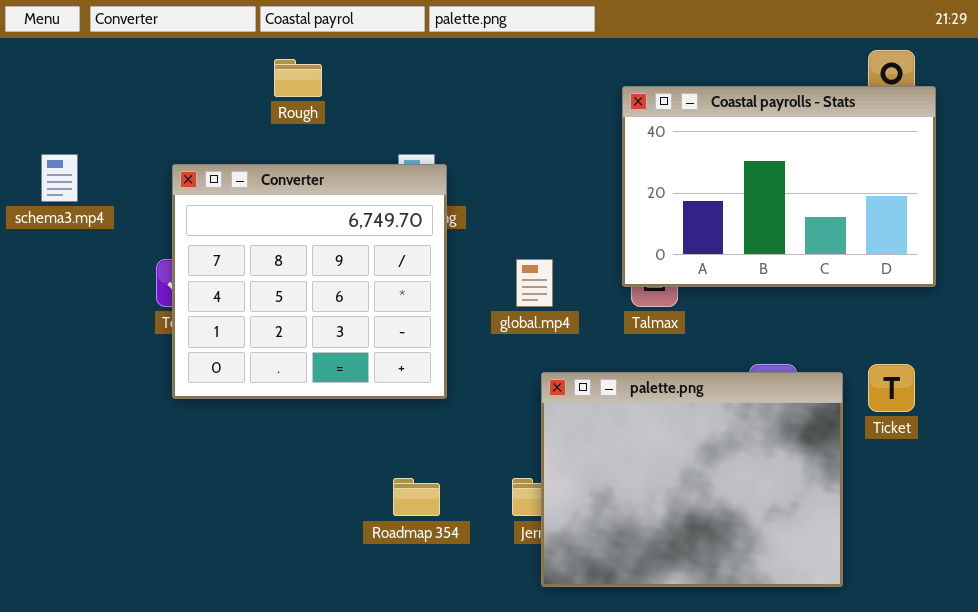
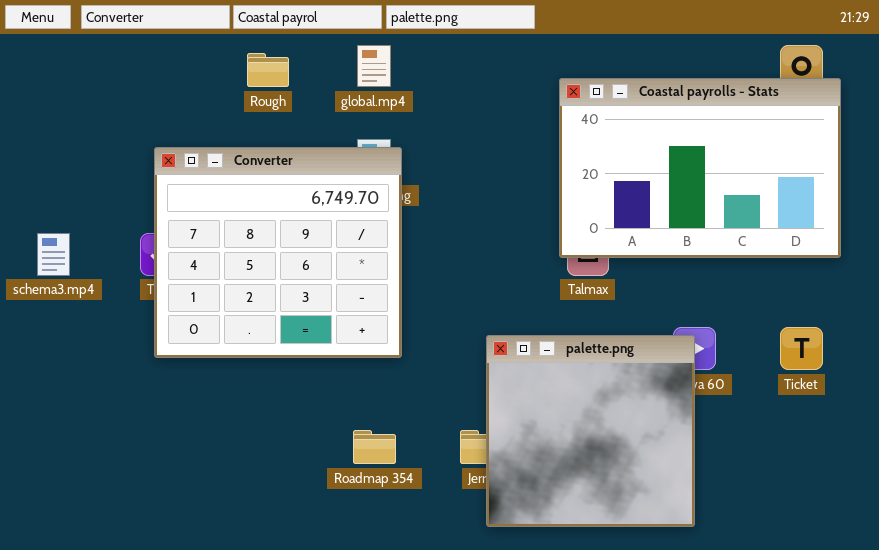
schema3.mp4: [41,154,78,202] -> [37,233,70,276], moved
global.mp4: [516,259,553,307] -> [357,45,391,87], moved
palette.png: [541,372,843,587] -> [486,335,695,527], resized

